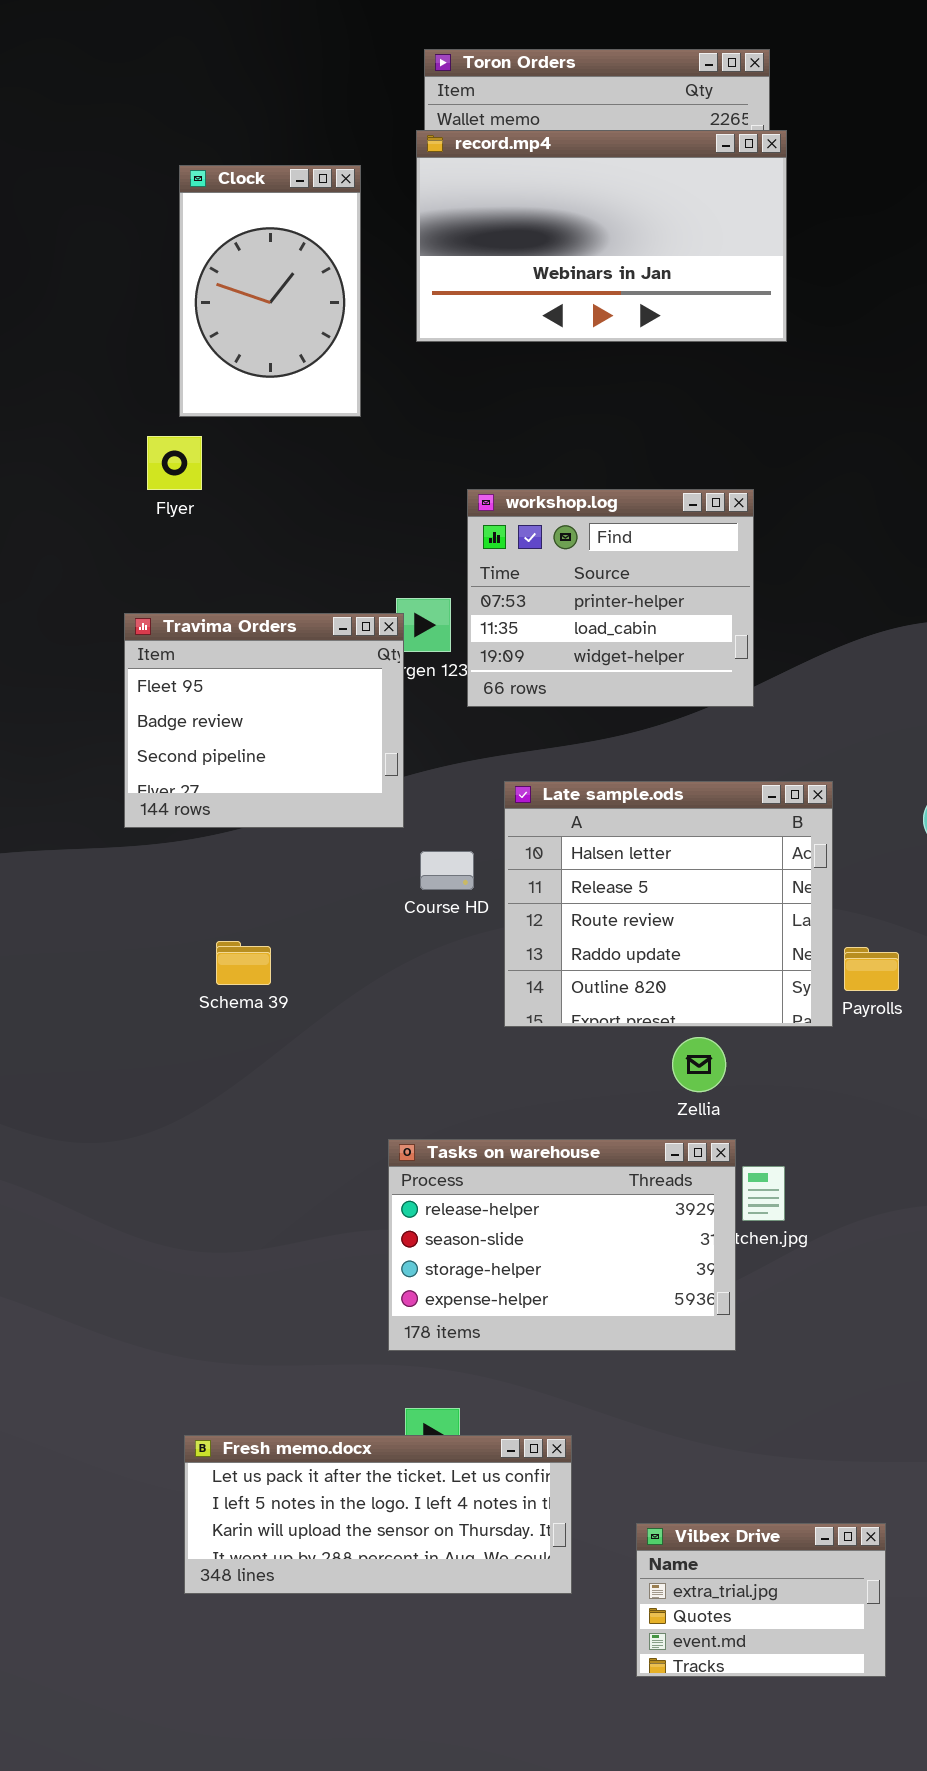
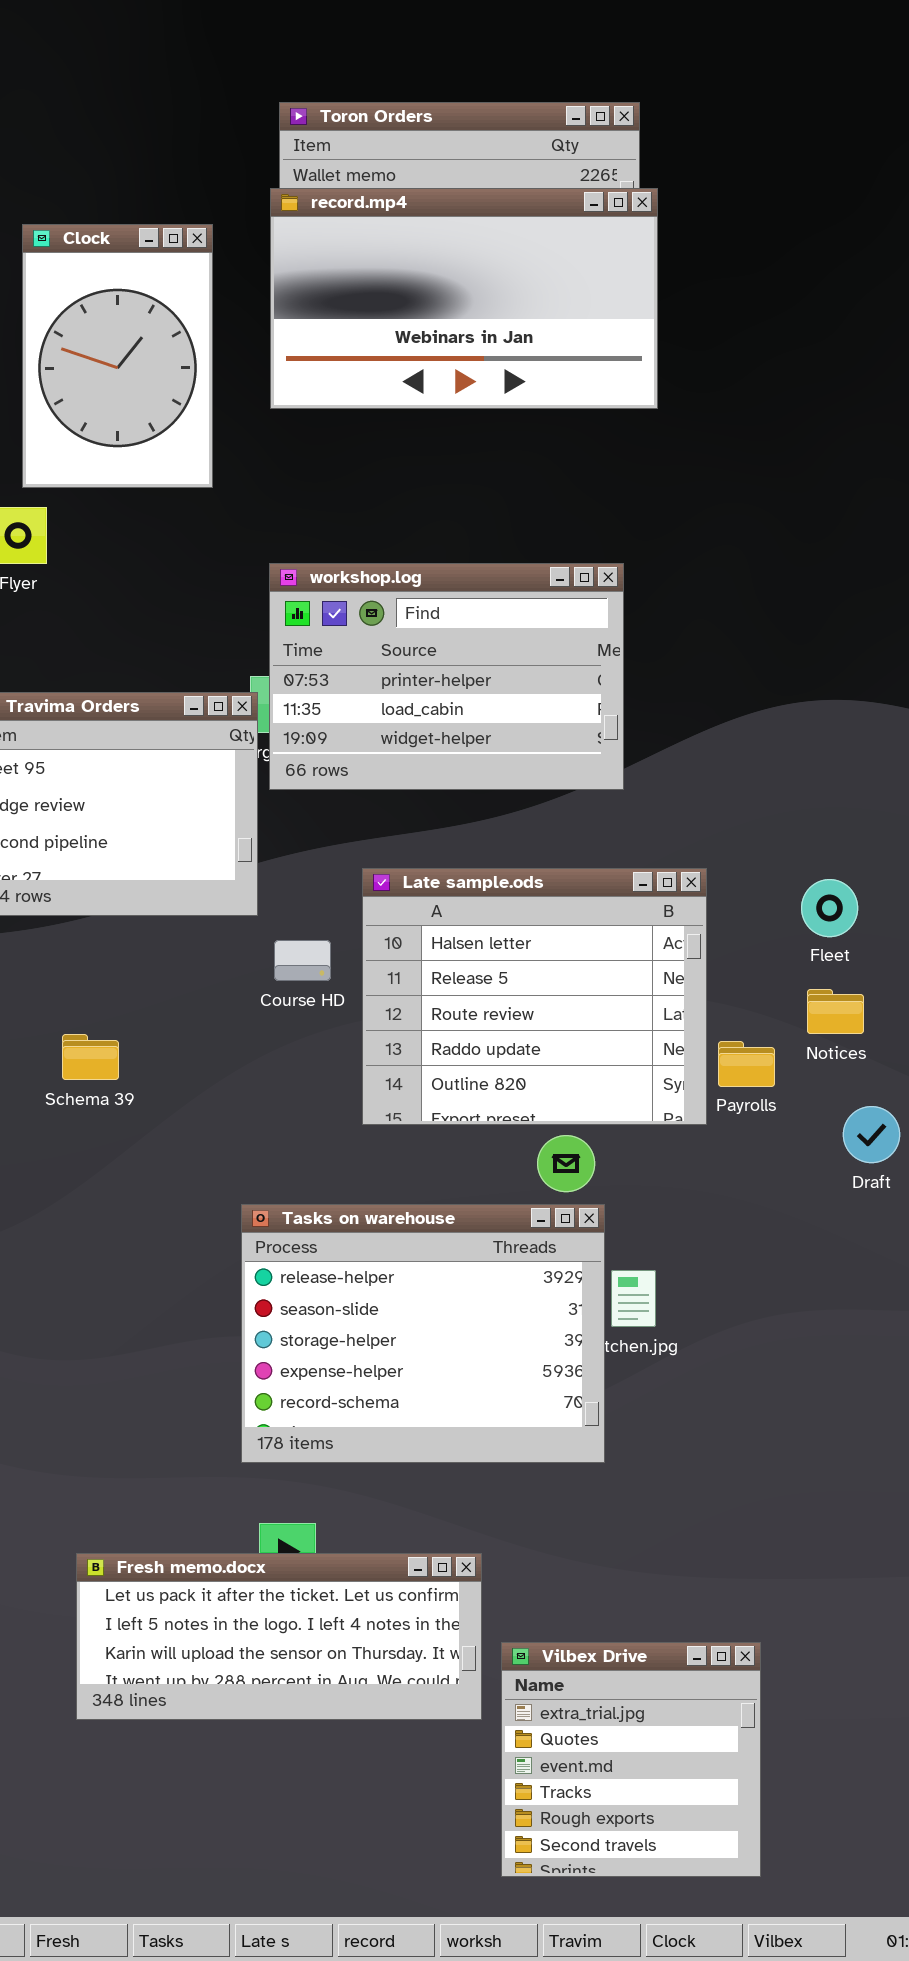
workshop.log: [467,489,754,707] -> [269,563,624,790], resized
Tasks on warehouse: [388,1139,736,1351] -> [241,1204,605,1463], resized
Fresh memo.docx: [184,1435,572,1594] -> [76,1553,482,1720], moved
Vilbex Drive: [636,1523,886,1677] -> [501,1642,761,1877], resized

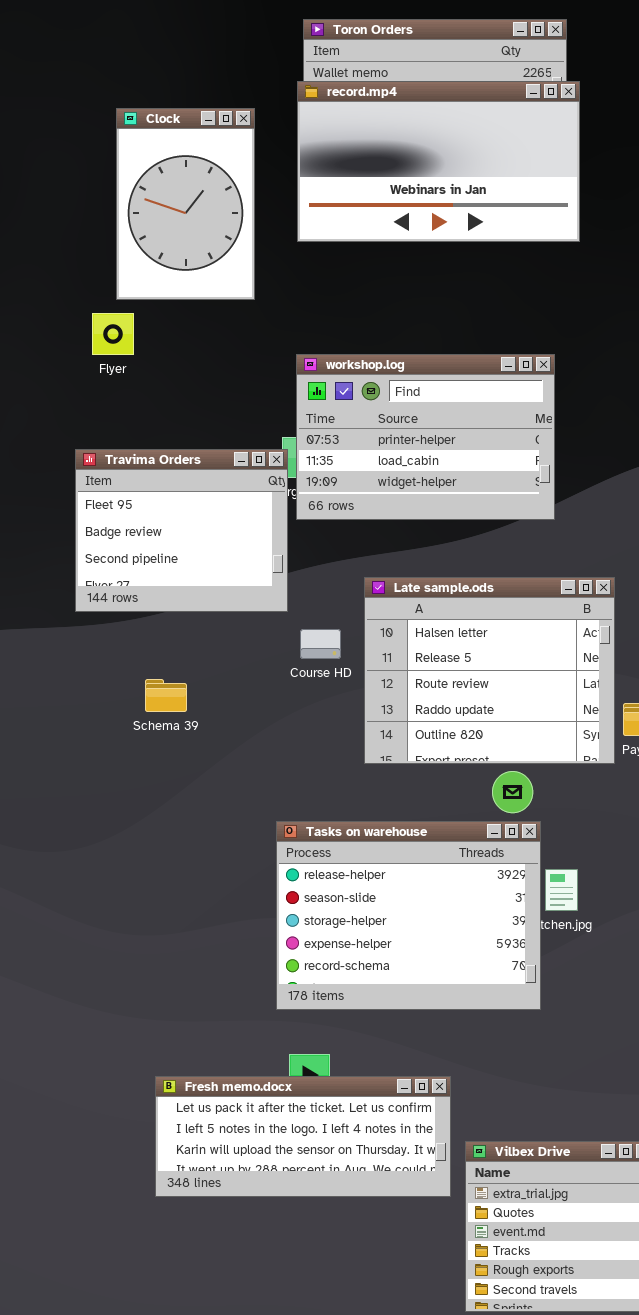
Schema 39: [62,1034,119,1080] -> [145,679,187,712], moved

